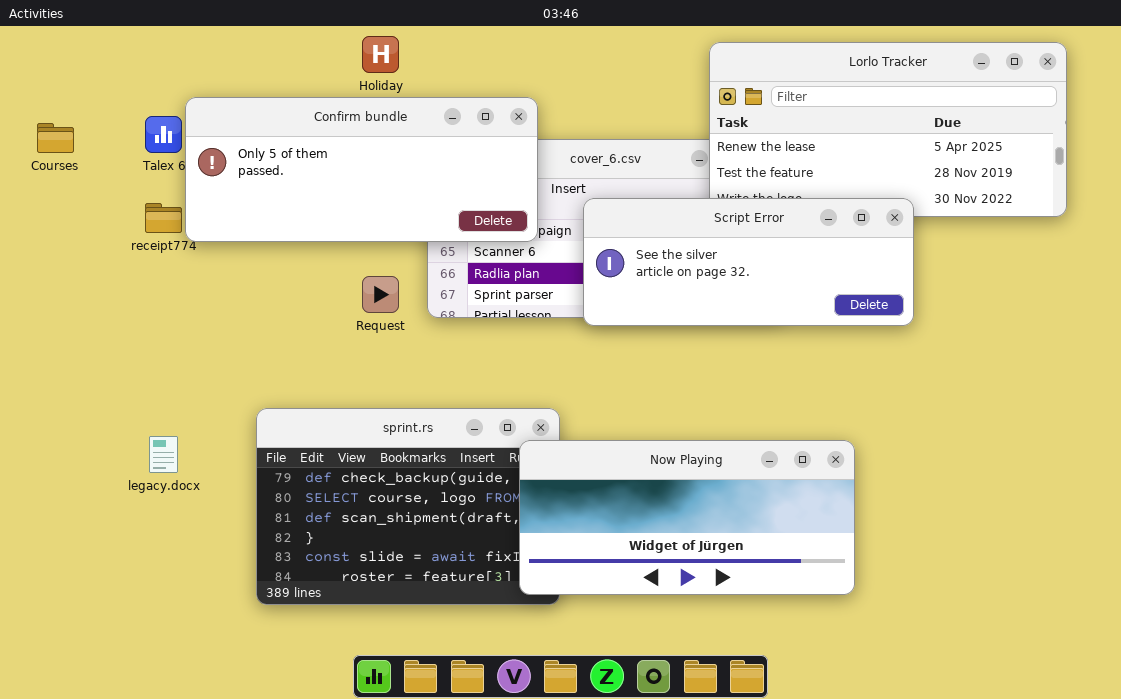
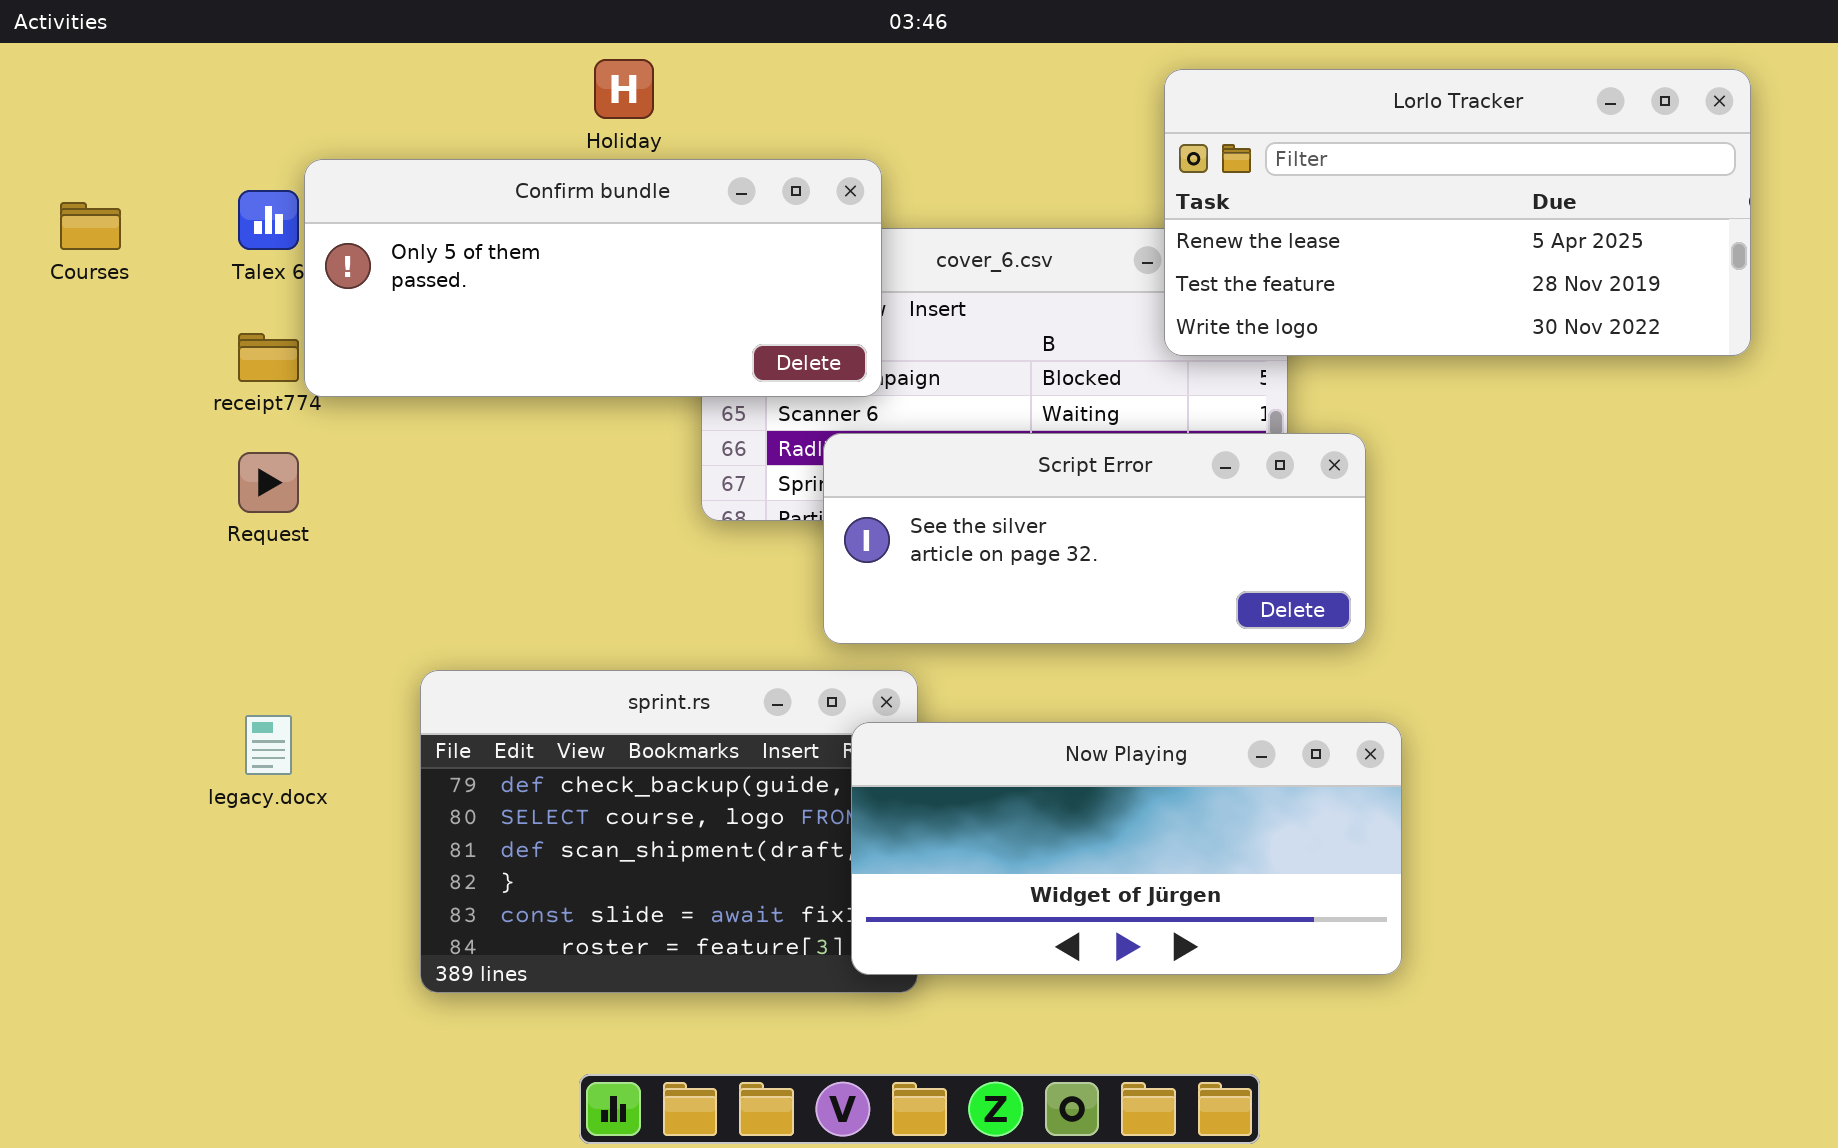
Script Error: [583,198,914,326] -> [823,433,1366,644], moved
Request: [362,276,399,313] -> [238,452,299,513], moved

